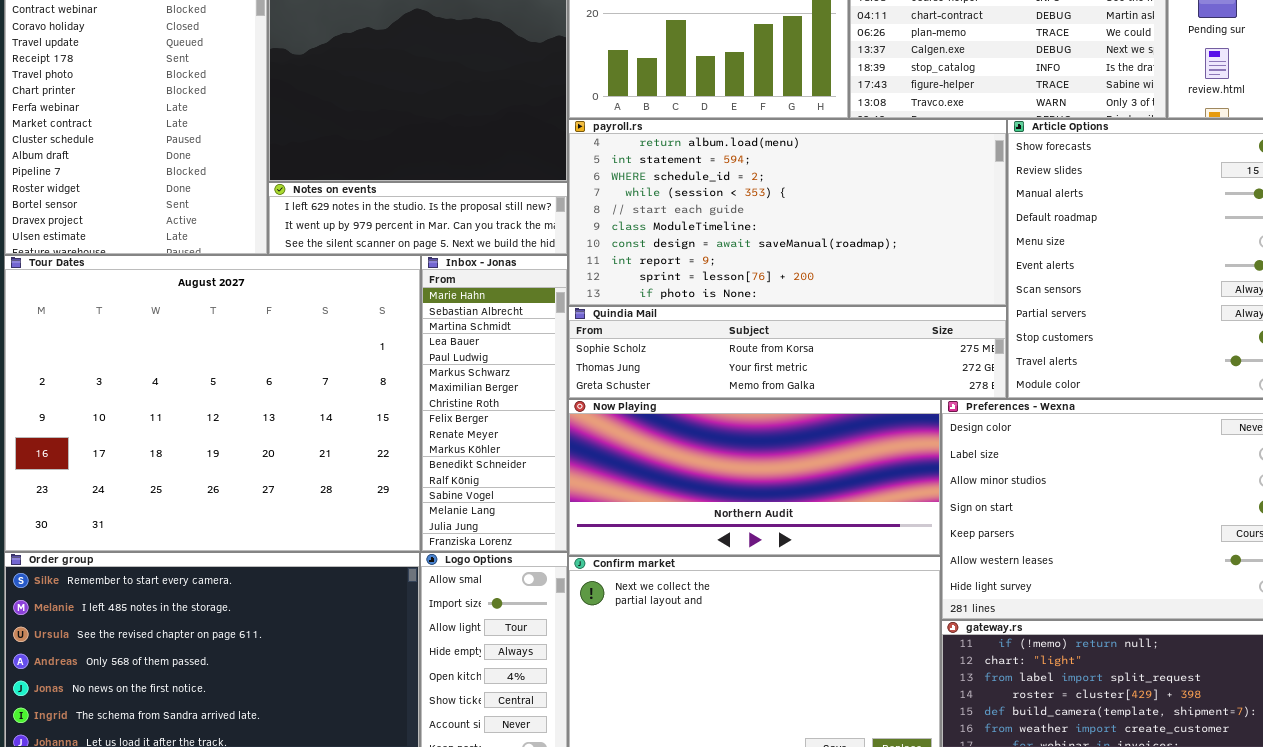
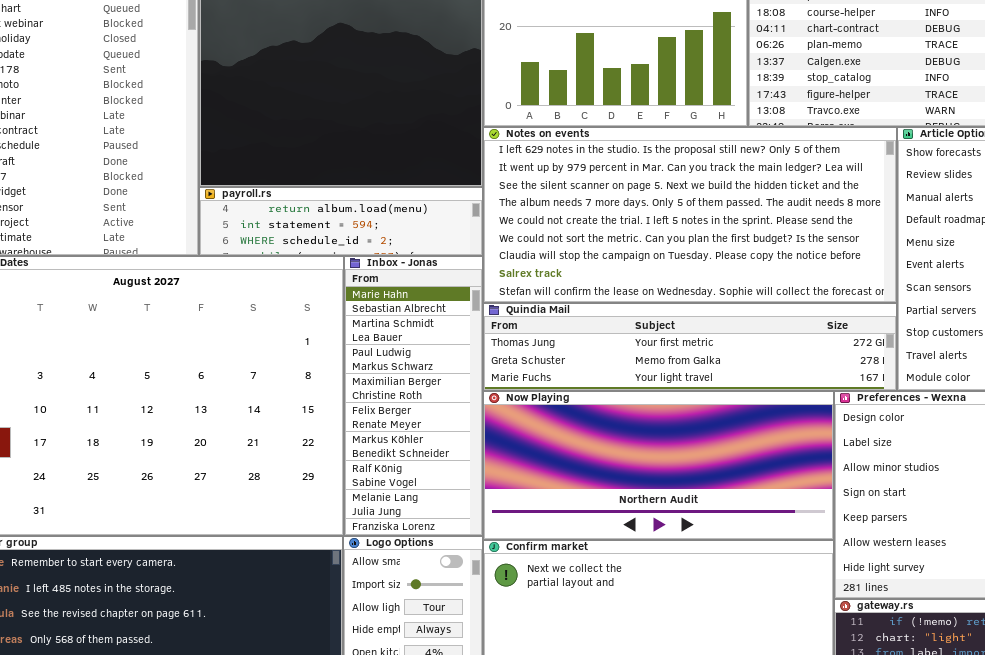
payroll.rs: [568,119,1007,306] -> [199,187,483,256], moved, resized
Notes on events: [268,182,568,255] -> [483,127,897,303], moved, resized
Quindia Mail: [568,306,1007,399] -> [483,303,897,391], scrolled down 1 row

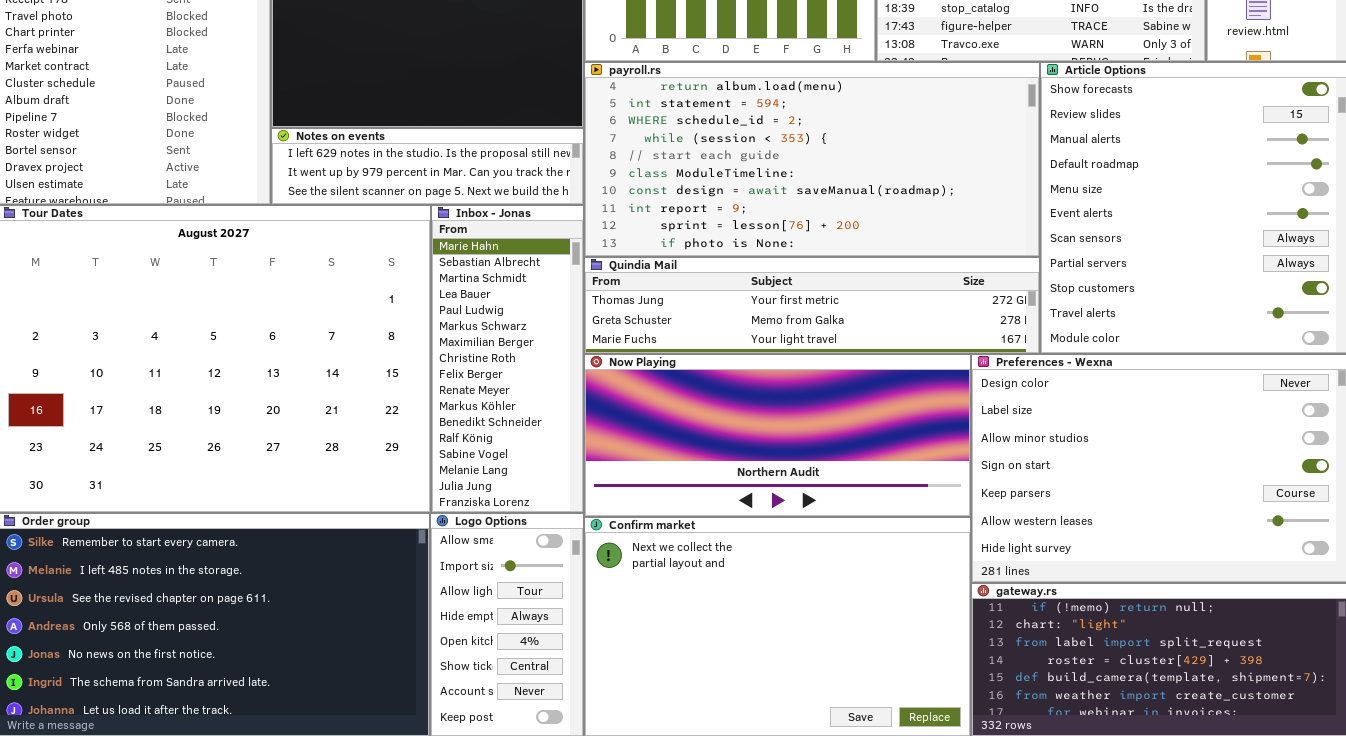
Notes on events: [483,127,897,303] -> [271,128,584,205], moved, resized
payroll.rs: [199,187,483,256] -> [584,62,1040,257], moved, resized

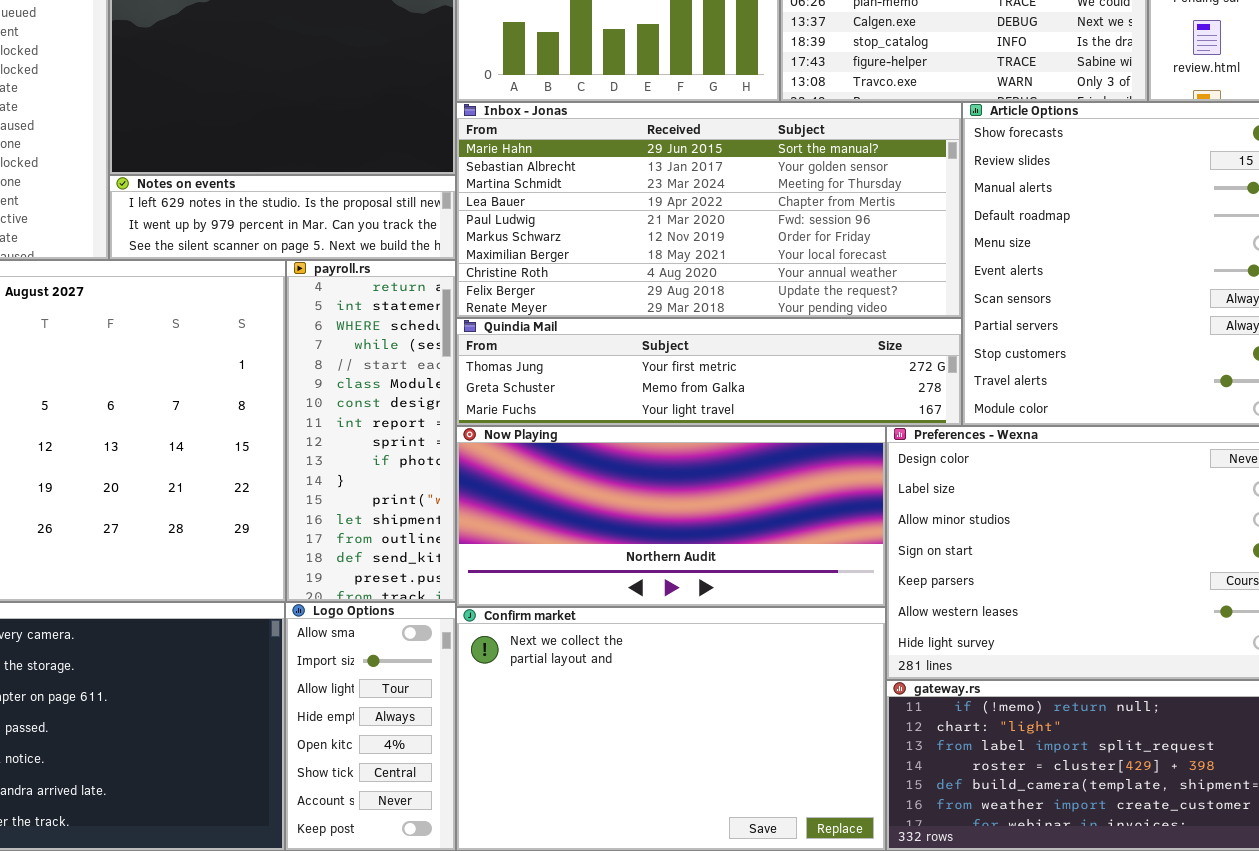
payroll.rs: [584,62,1040,257] -> [286,260,456,602], moved, resized
Inbox - Jonas: [431,205,584,513] -> [456,102,962,318], moved, resized

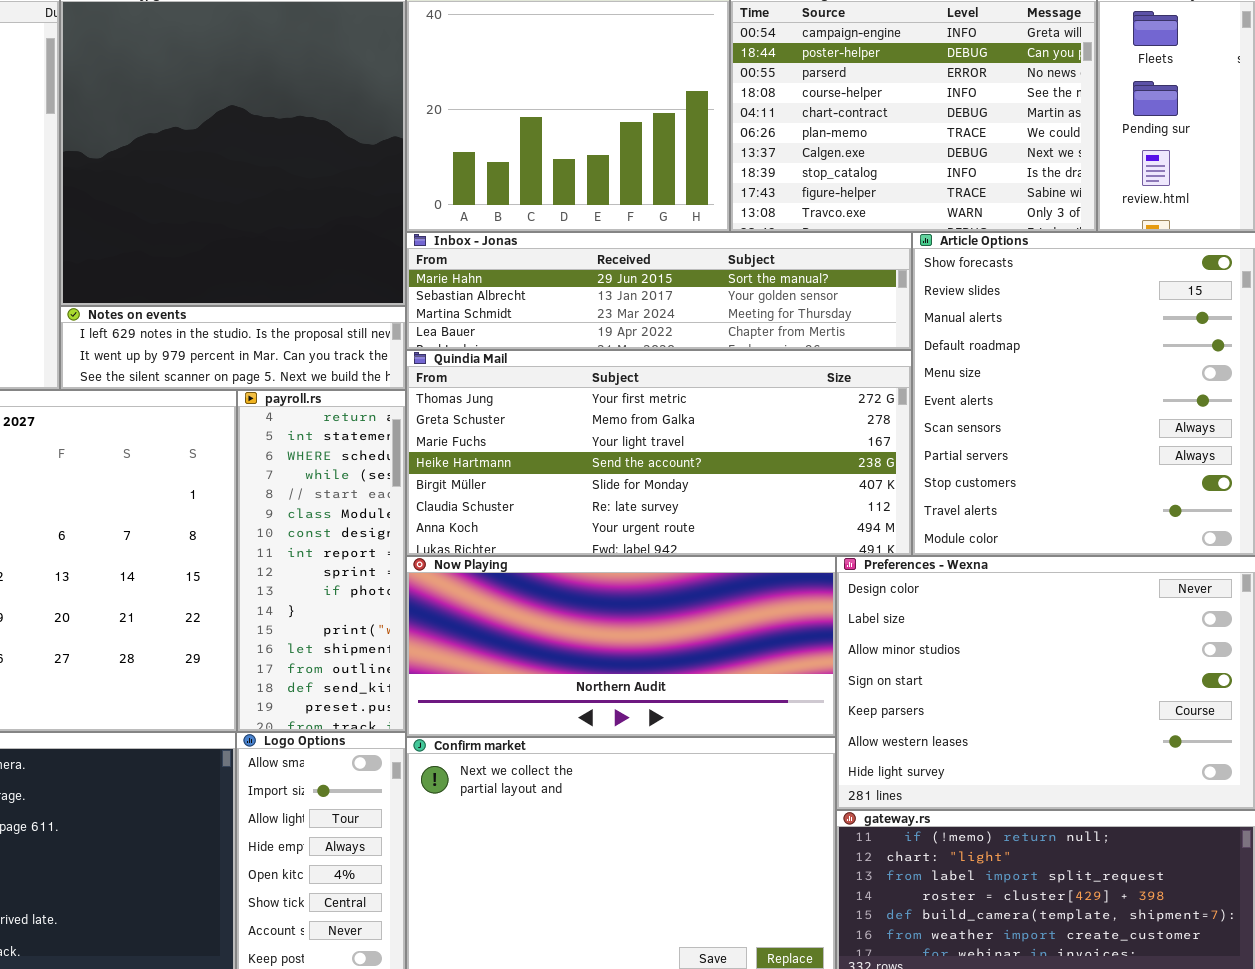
Inbox - Jonas: [456,102,962,318] -> [406,232,912,350], resized
Quindia Mail: [456,318,962,426] -> [406,350,912,556], resized

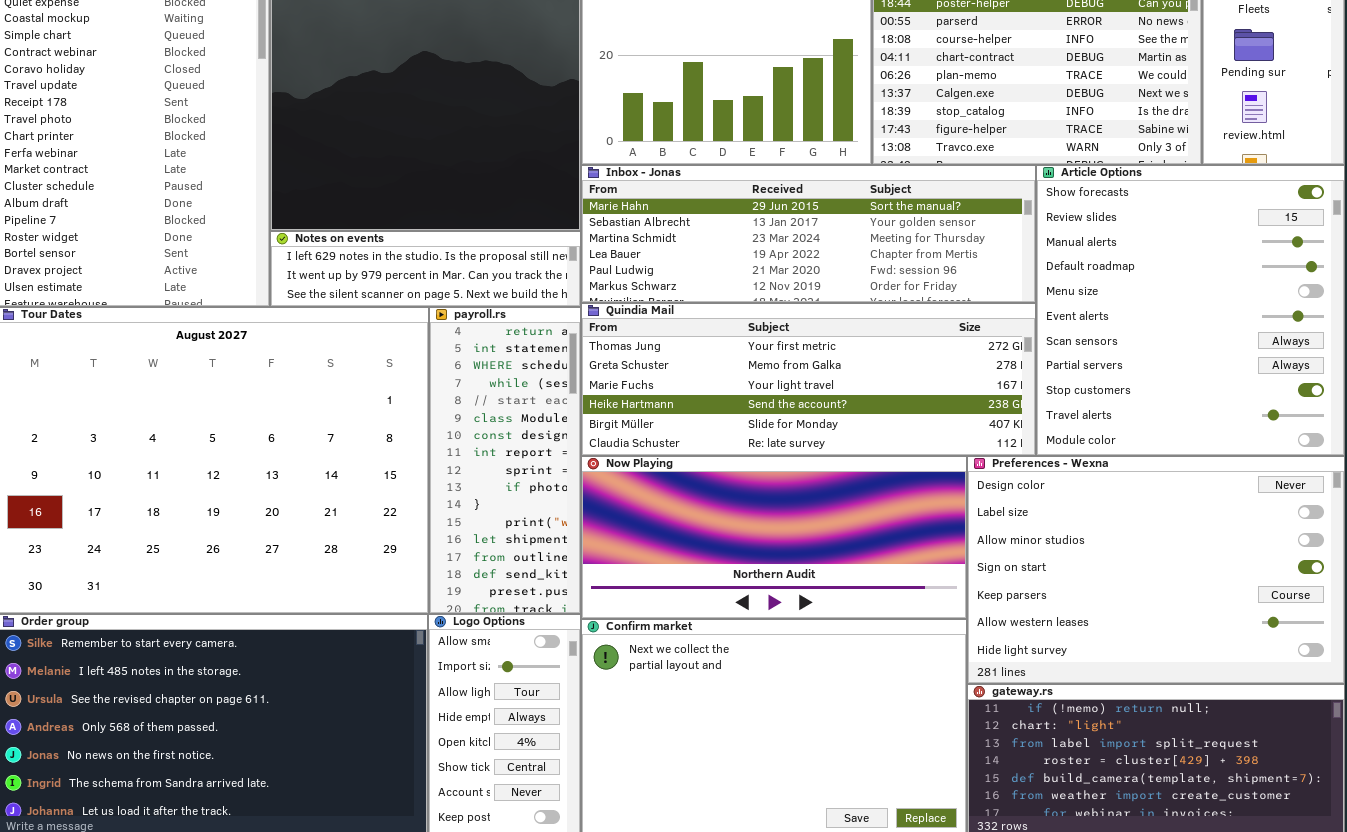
Inbox - Jonas: [406,232,912,350] -> [581,165,1036,303], resized
Quindia Mail: [406,350,912,556] -> [581,303,1036,456], resized

